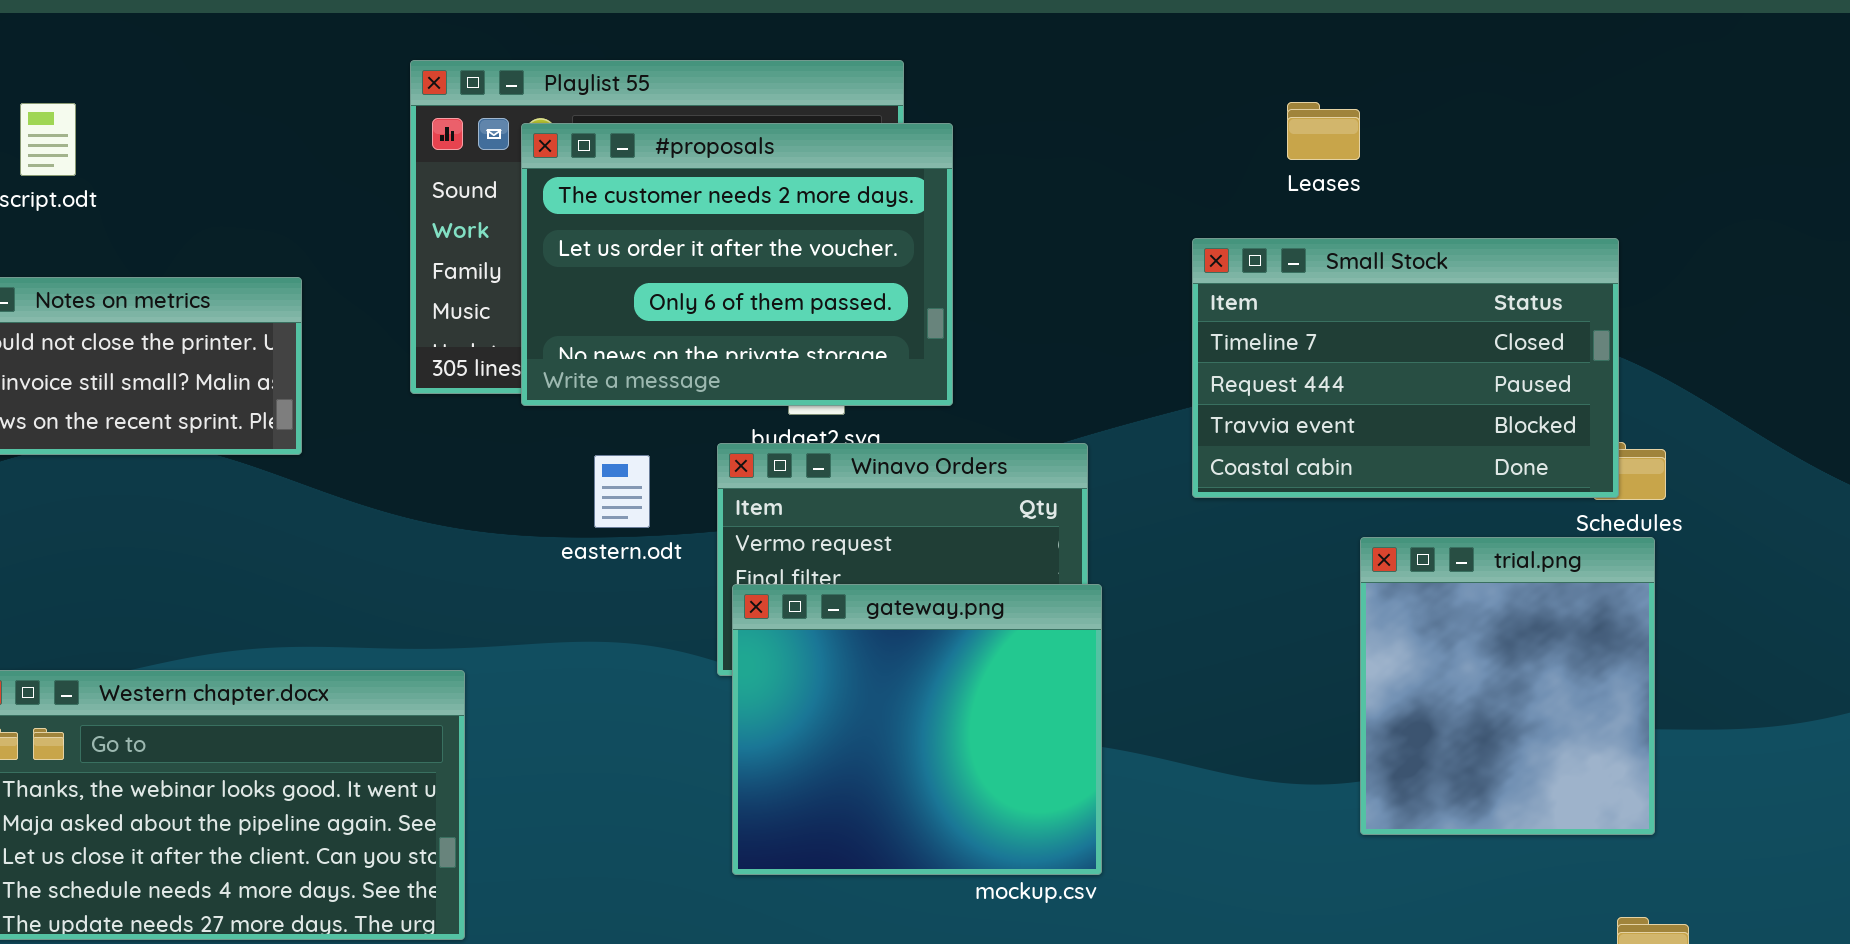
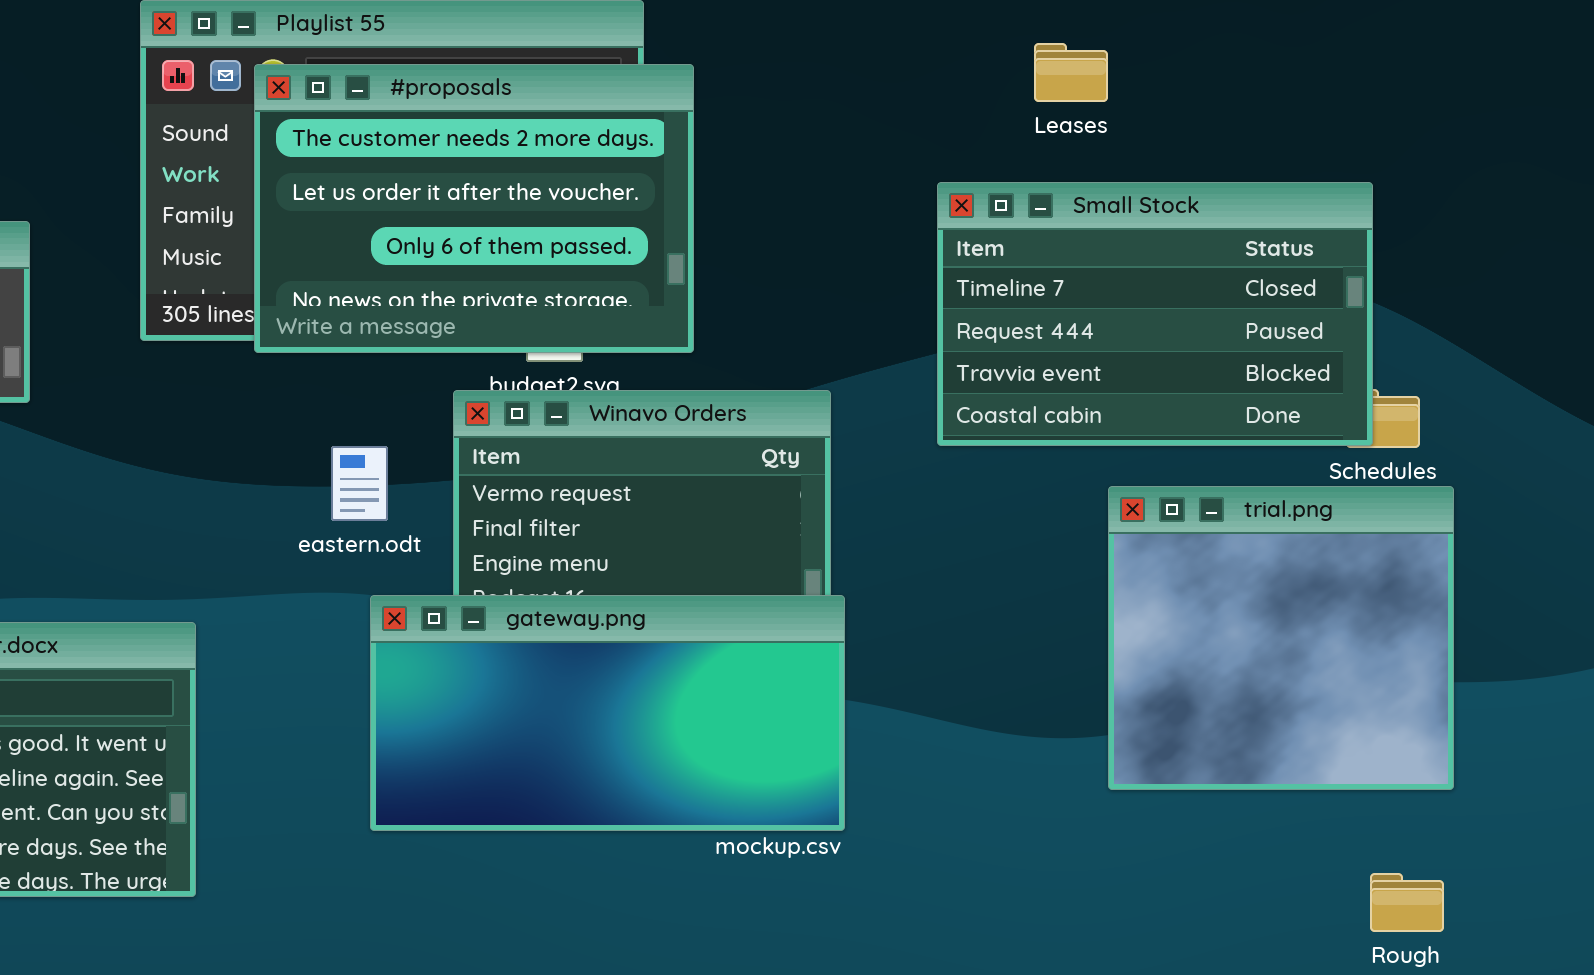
eastern.odt: [594,455,650,528] -> [331,446,388,521], moved
trial.png: [1360,537,1655,835] -> [1108,486,1454,790], resized
gateway.png: [732,584,1102,875] -> [370,595,845,831], resized

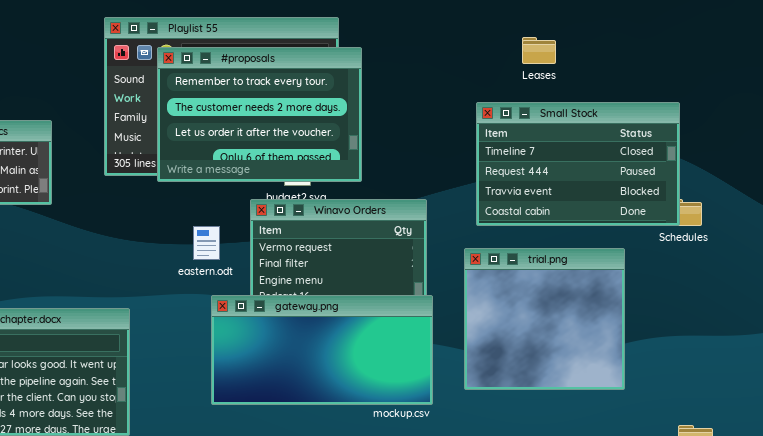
#proposals: [254,64,694,353] -> [157,47,362,182], scrolled up 1 row
trial.png: [1108,486,1454,790] -> [464,248,625,390], moved

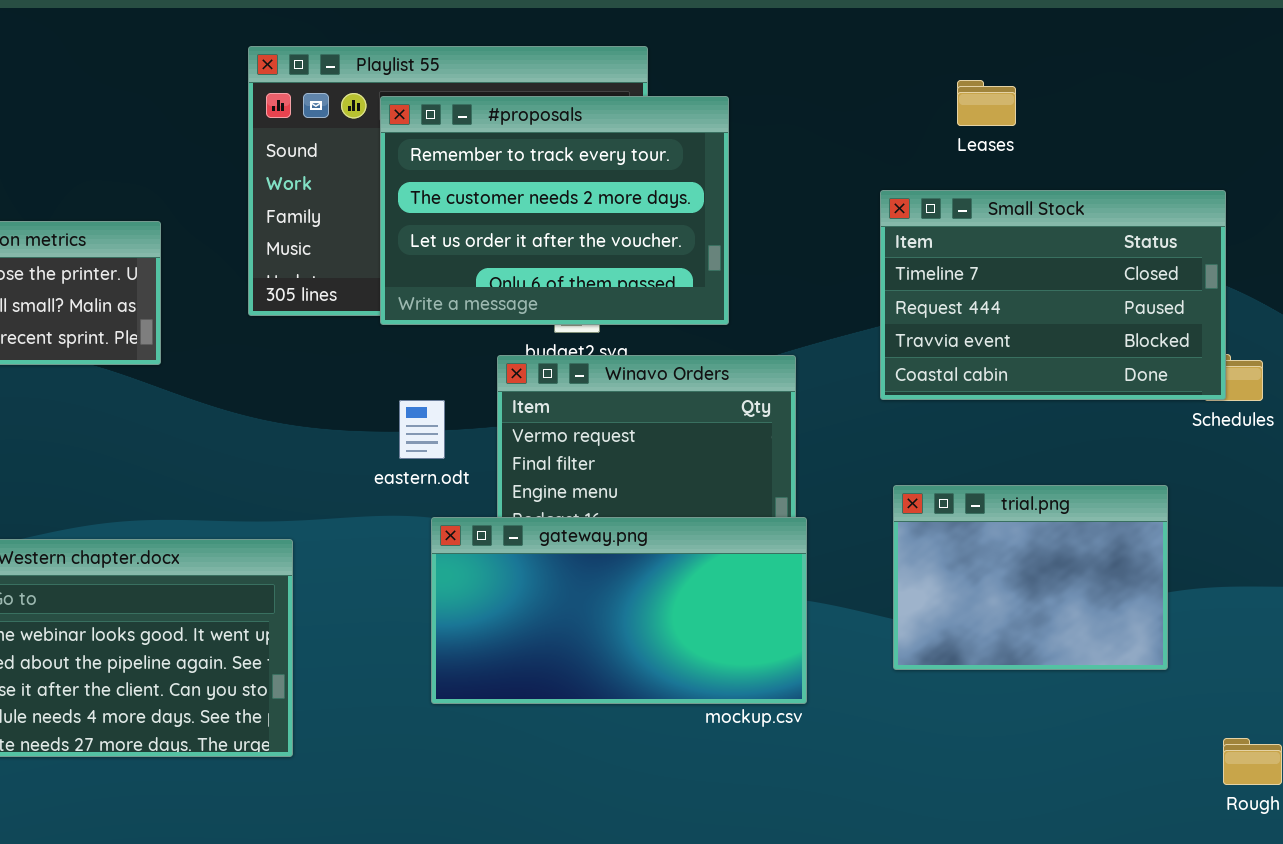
#proposals: [157,47,362,182] -> [380,96,729,325], moved
trial.png: [464,248,625,390] -> [893,485,1168,670], moved, resized

